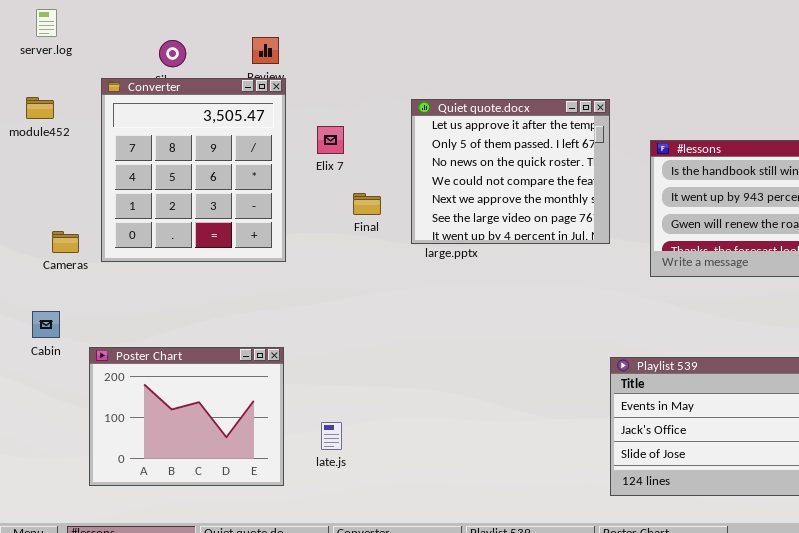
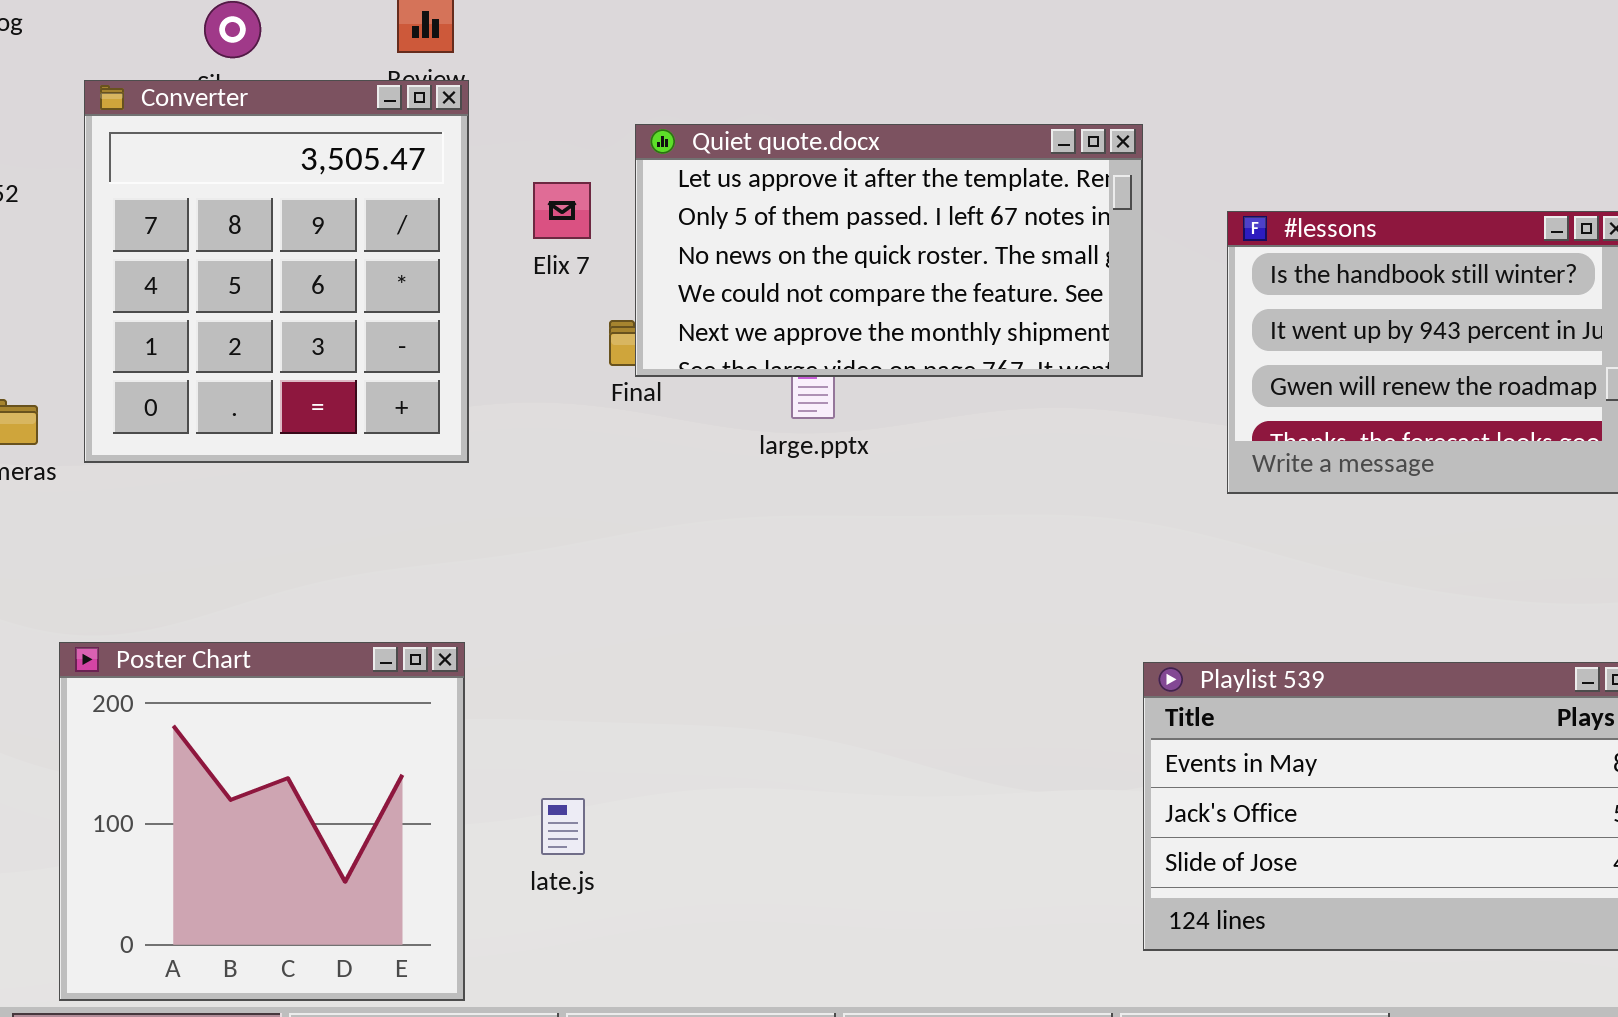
Quiet quote.docx: [411,99,610,244] -> [635,124,1143,377], resized
Poster Chart: [89,347,284,486] -> [59,642,465,1001], resized

